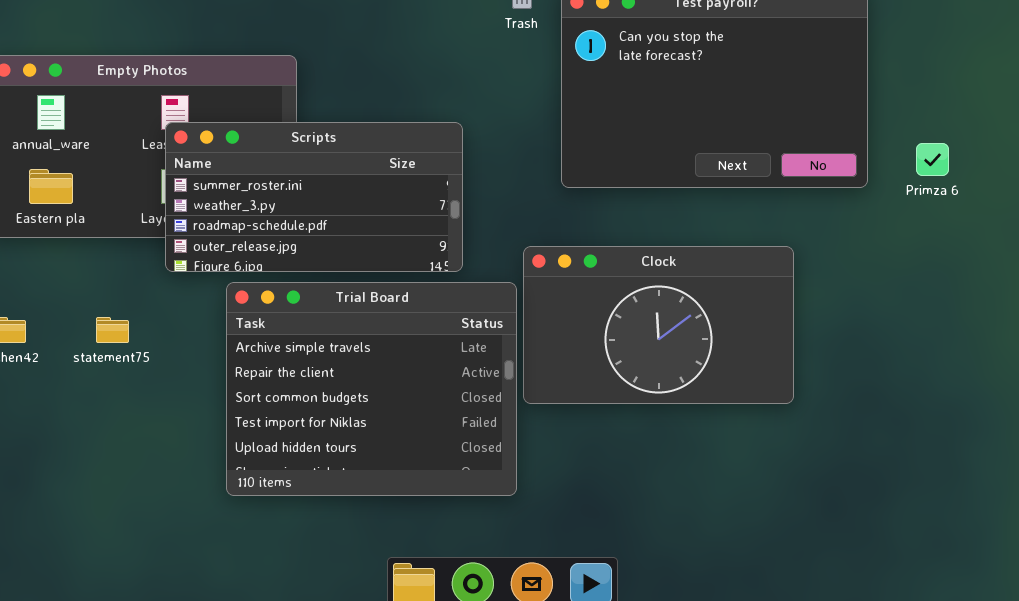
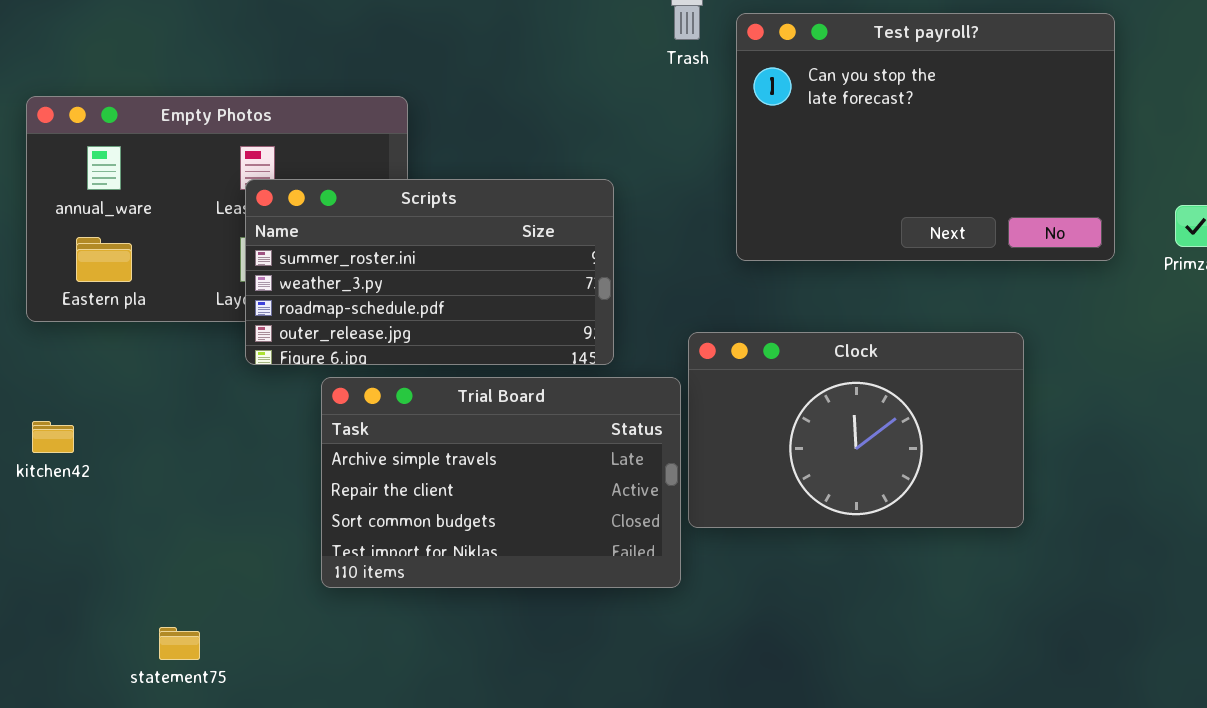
Trial Board: [226,282,517,496] -> [321,377,681,588], resized
statement75: [96,317,129,343] -> [159,627,200,660], moved

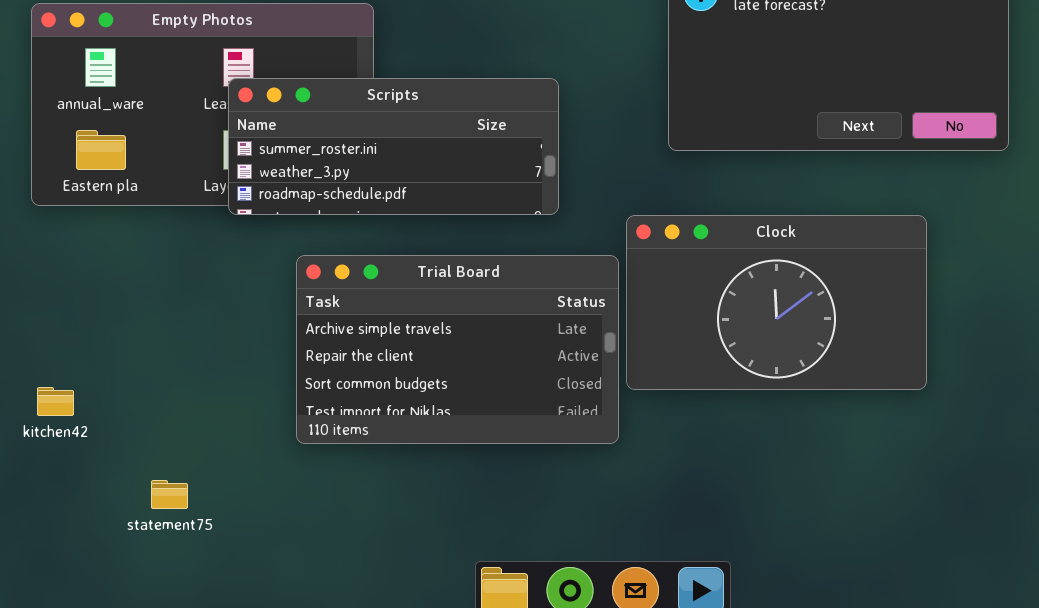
Scripts: [245,179,614,365] -> [228,78,559,215], resized
kitchen42: [32,421,74,453] -> [37,387,74,416], moved

